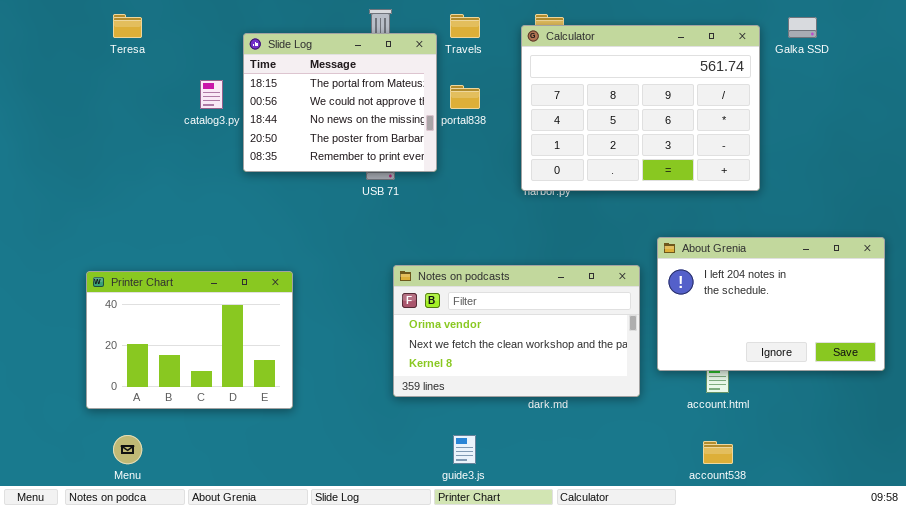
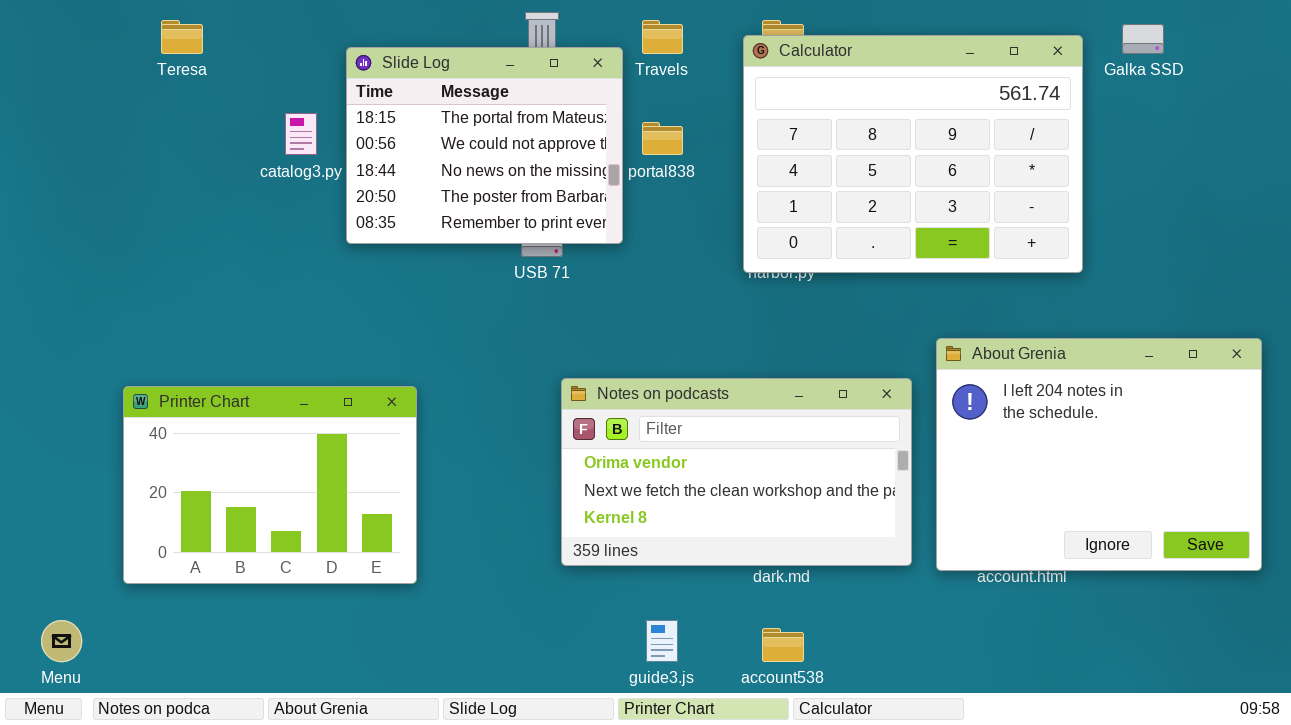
About Grenia: [657,237,885,371] -> [936,338,1262,571], resized
Menu: [113,435,142,464] -> [41,620,82,662], moved
account538: [703,441,733,464] -> [762,628,804,662], moved

